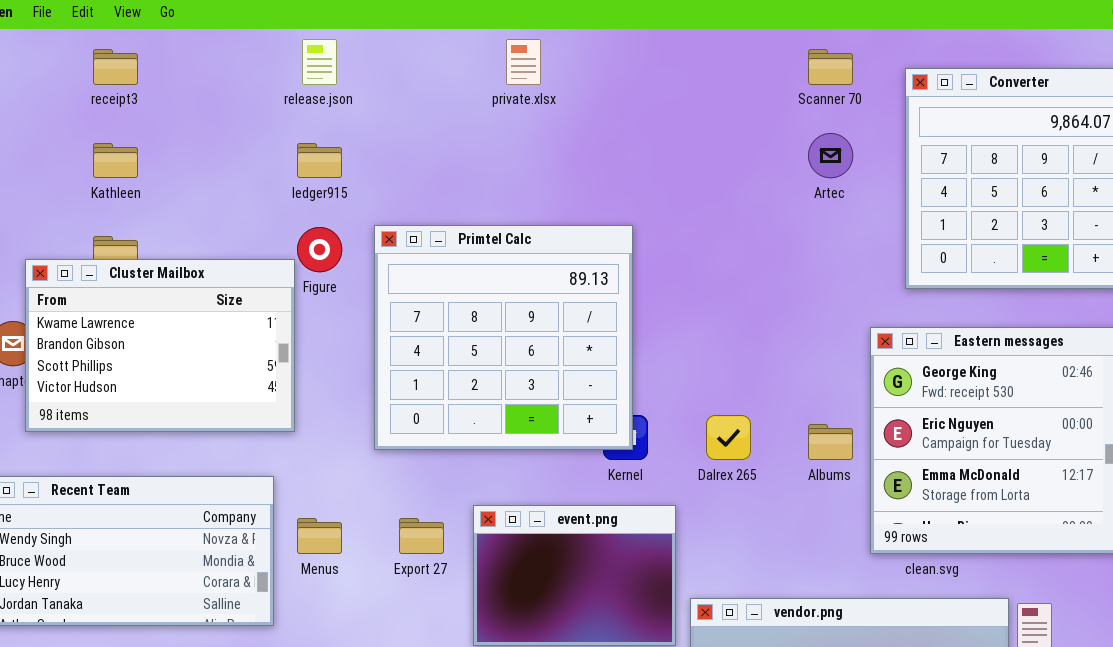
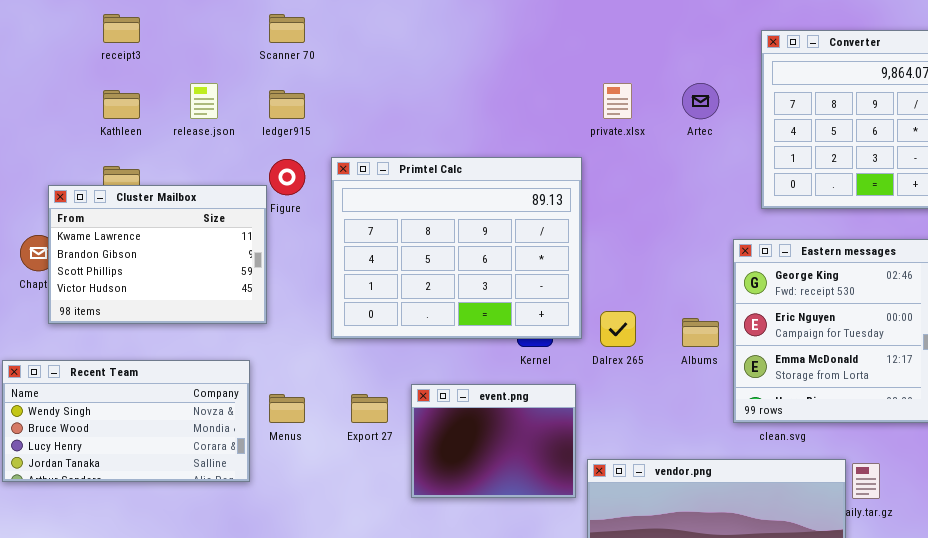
release.json: [302,39,337,85] -> [190,83,218,119], moved
private.xlsx: [506,39,541,85] -> [603,83,632,119], moved
Scanner 70: [808,49,853,85] -> [269,14,305,43], moved
Primtel Calc: [374,225,633,450] -> [331,157,582,339], resized

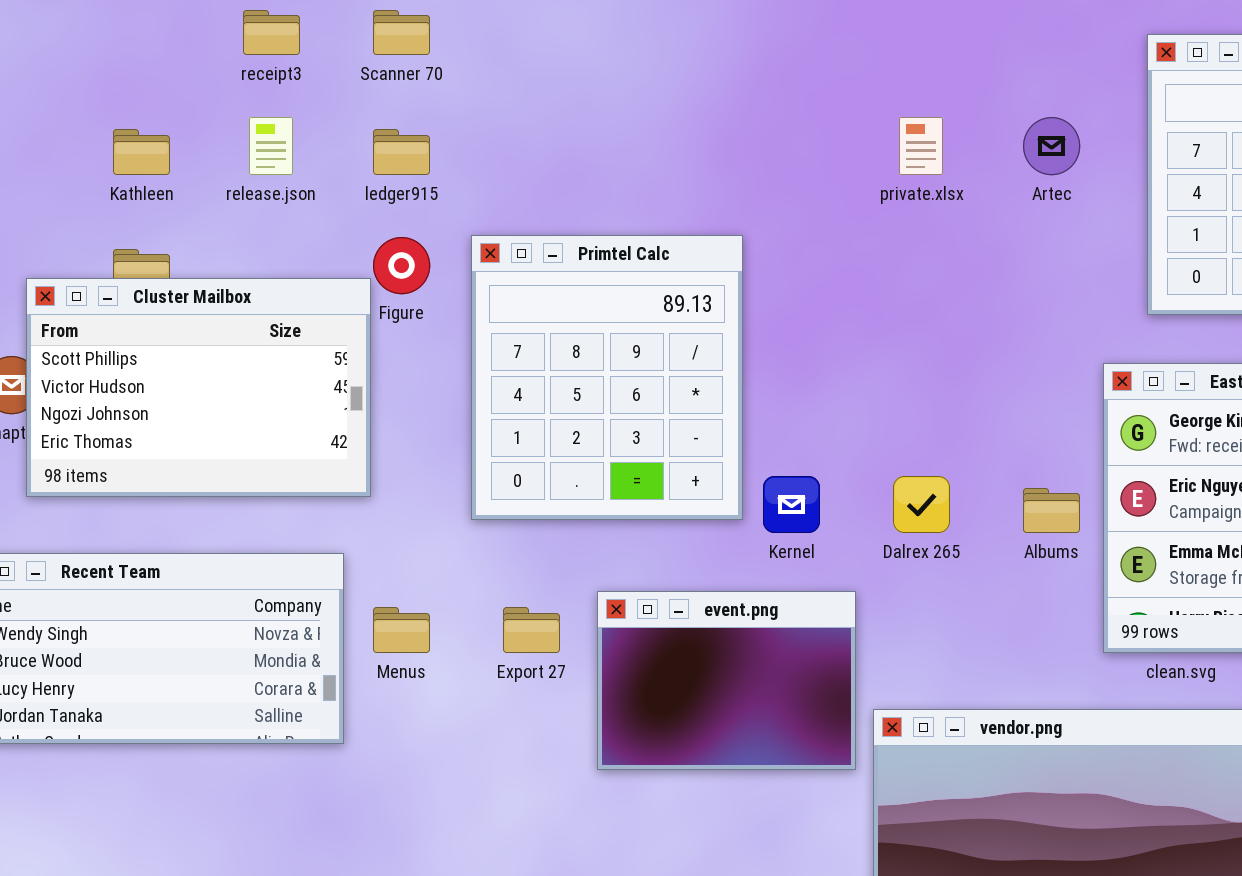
receipt3: [103,14,140,43] -> [243,10,300,55], moved
Primtel Calc: [331,157,582,339] -> [471,235,743,520], resized
Cluster Mailbox: [48,185,267,324] -> [26,278,371,497], scrolled down 2 rows

